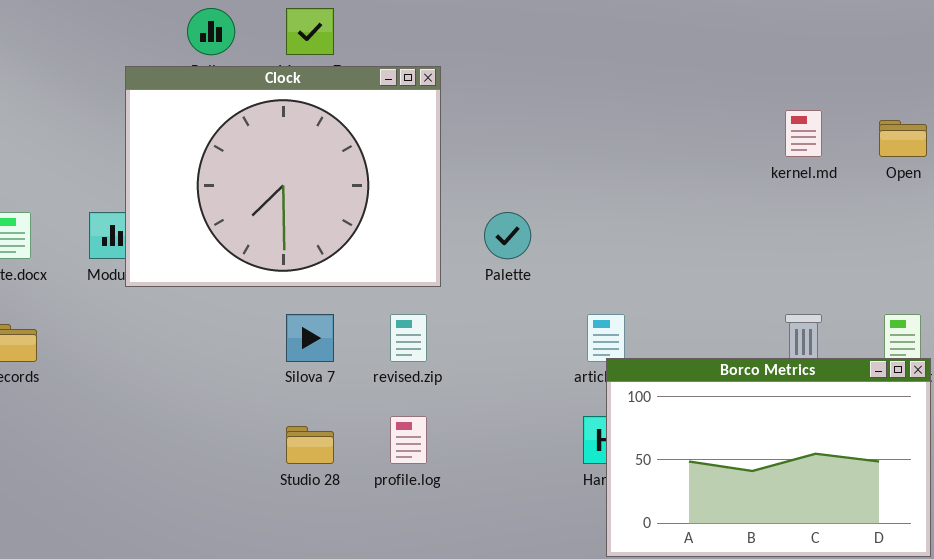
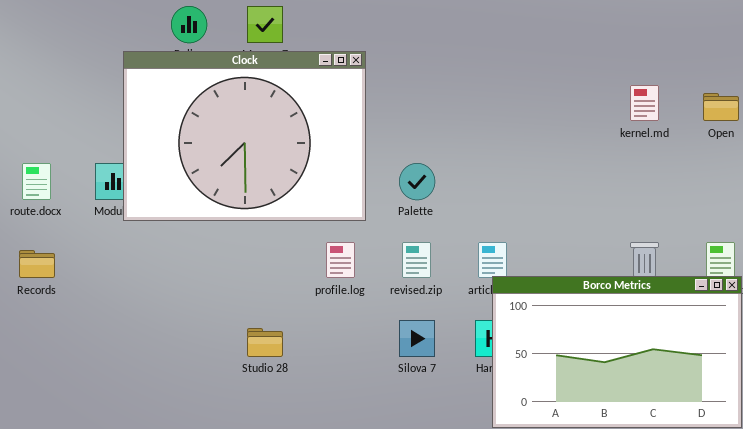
Silova 7: [286,314,334,362] -> [399,320,435,357], moved
revised.zip: [390,314,427,362] -> [402,242,431,278], moved
profile.log: [390,416,427,464] -> [326,242,355,278], moved

